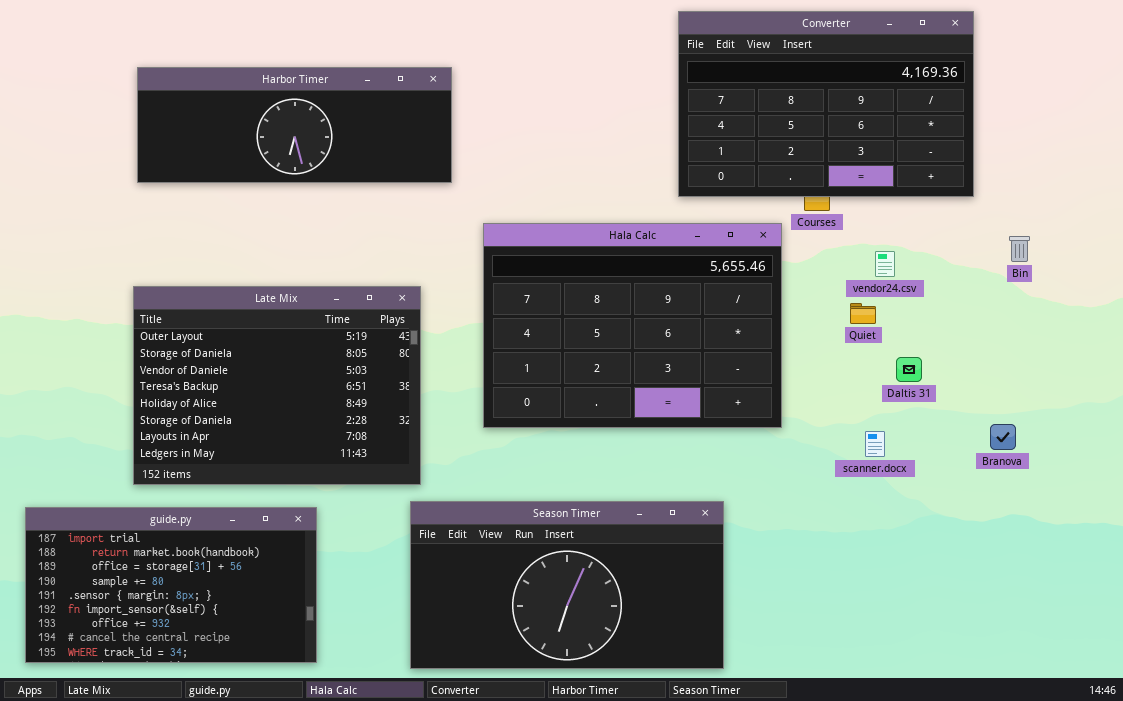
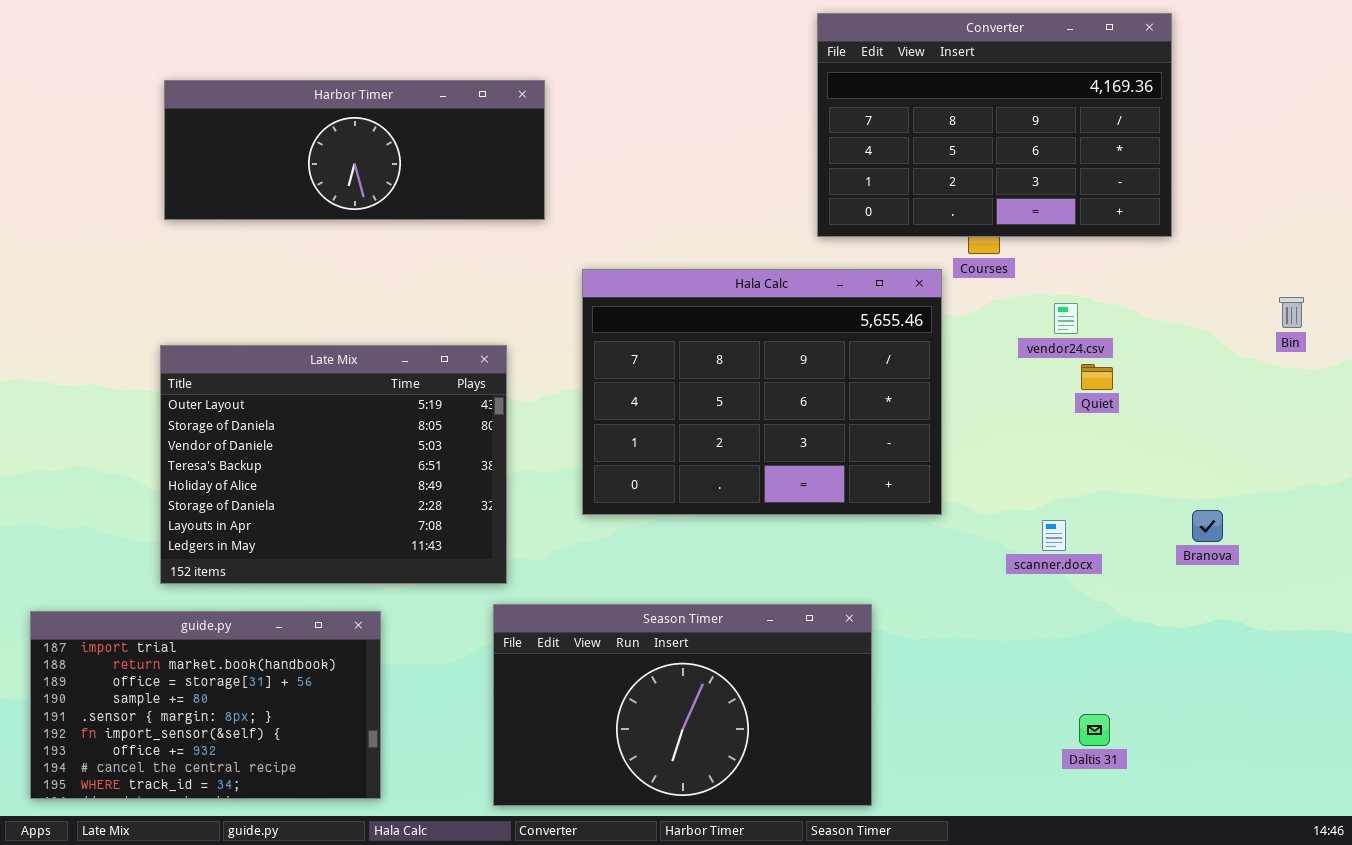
Bin: [1009,236,1030,262] -> [1279,297,1304,328], moved
Quiet: [850,303,876,324] -> [1081,364,1113,390], moved
Daltis 31: [896,357,922,382] -> [1079,714,1110,746], moved

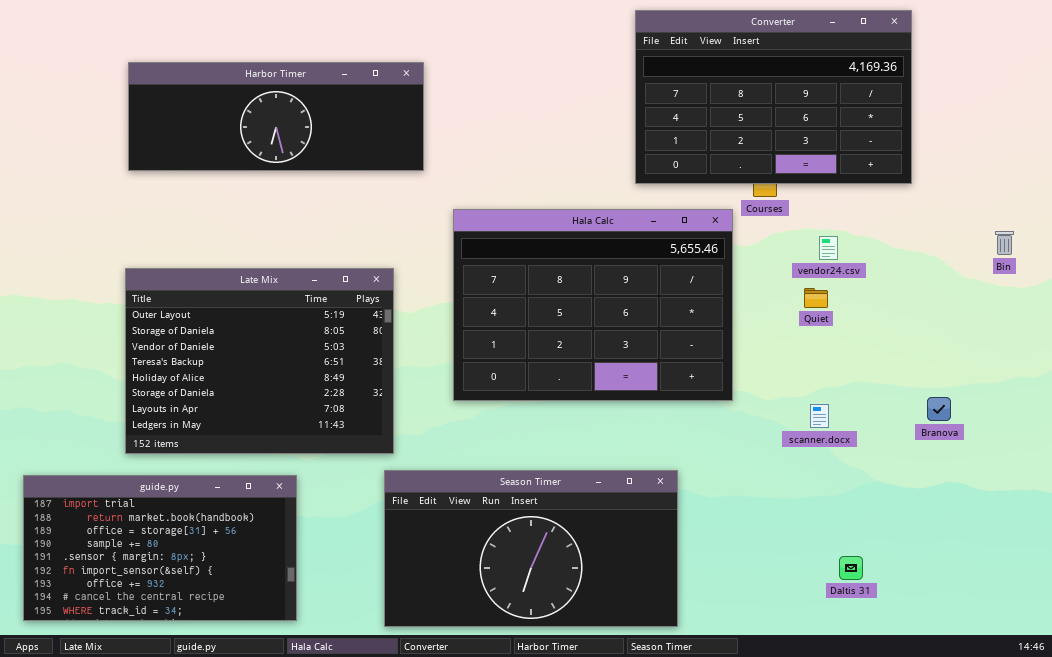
Quiet: [1081,364,1113,390] -> [804,288,828,308], moved

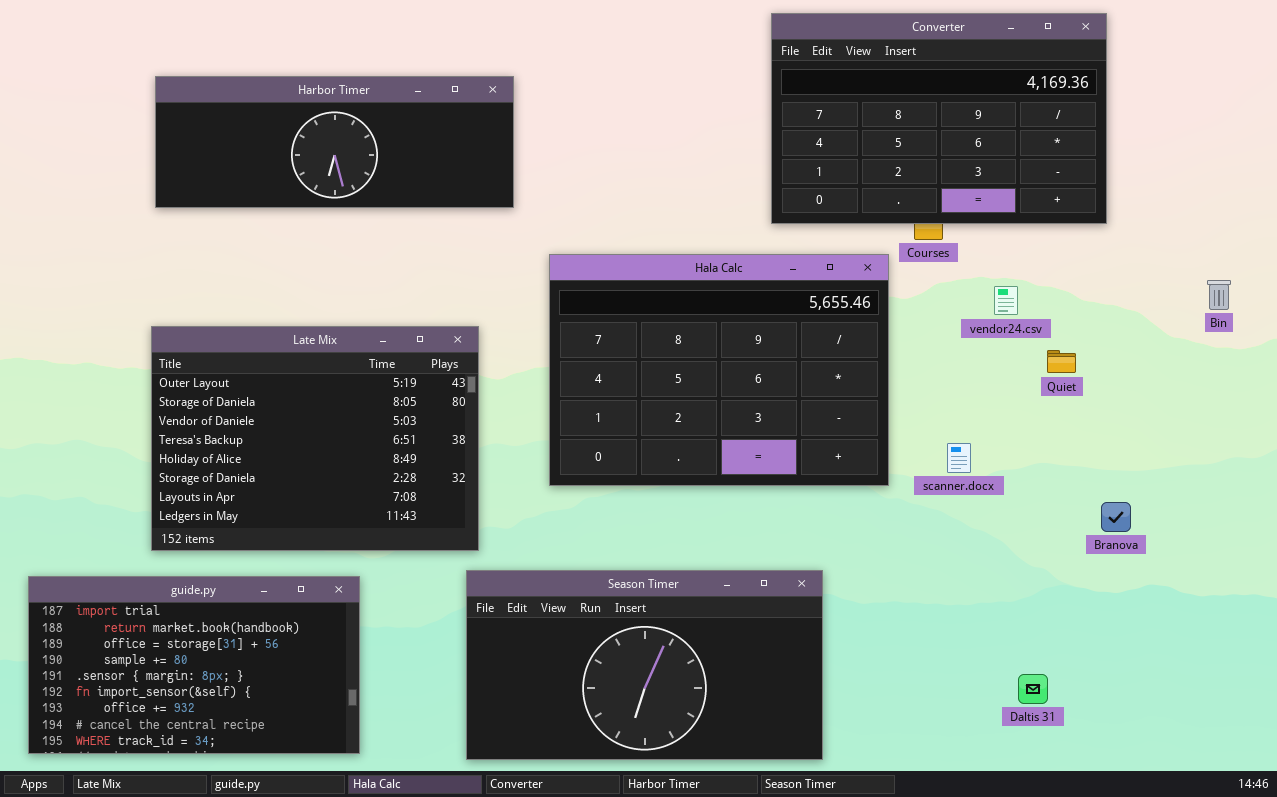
Quiet: [804,288,828,308] -> [1047,350,1076,373], moved
Branova: [927,397,951,421] -> [1101,502,1131,532], moved
scanner.docx: [810,404,829,428] -> [947,443,971,473], moved

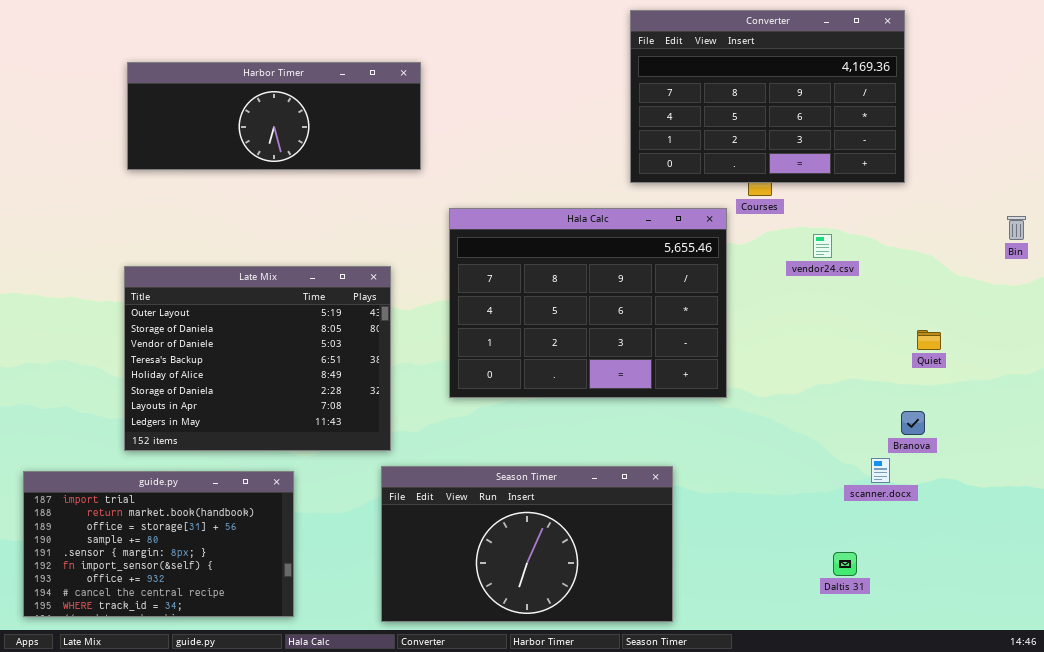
Bin: [1207,280,1231,310] -> [1007,216,1026,240], moved
Quiet: [1047,350,1076,373] -> [917,330,941,350], moved
scanner.docx: [947,443,971,473] -> [871,458,890,483], moved

